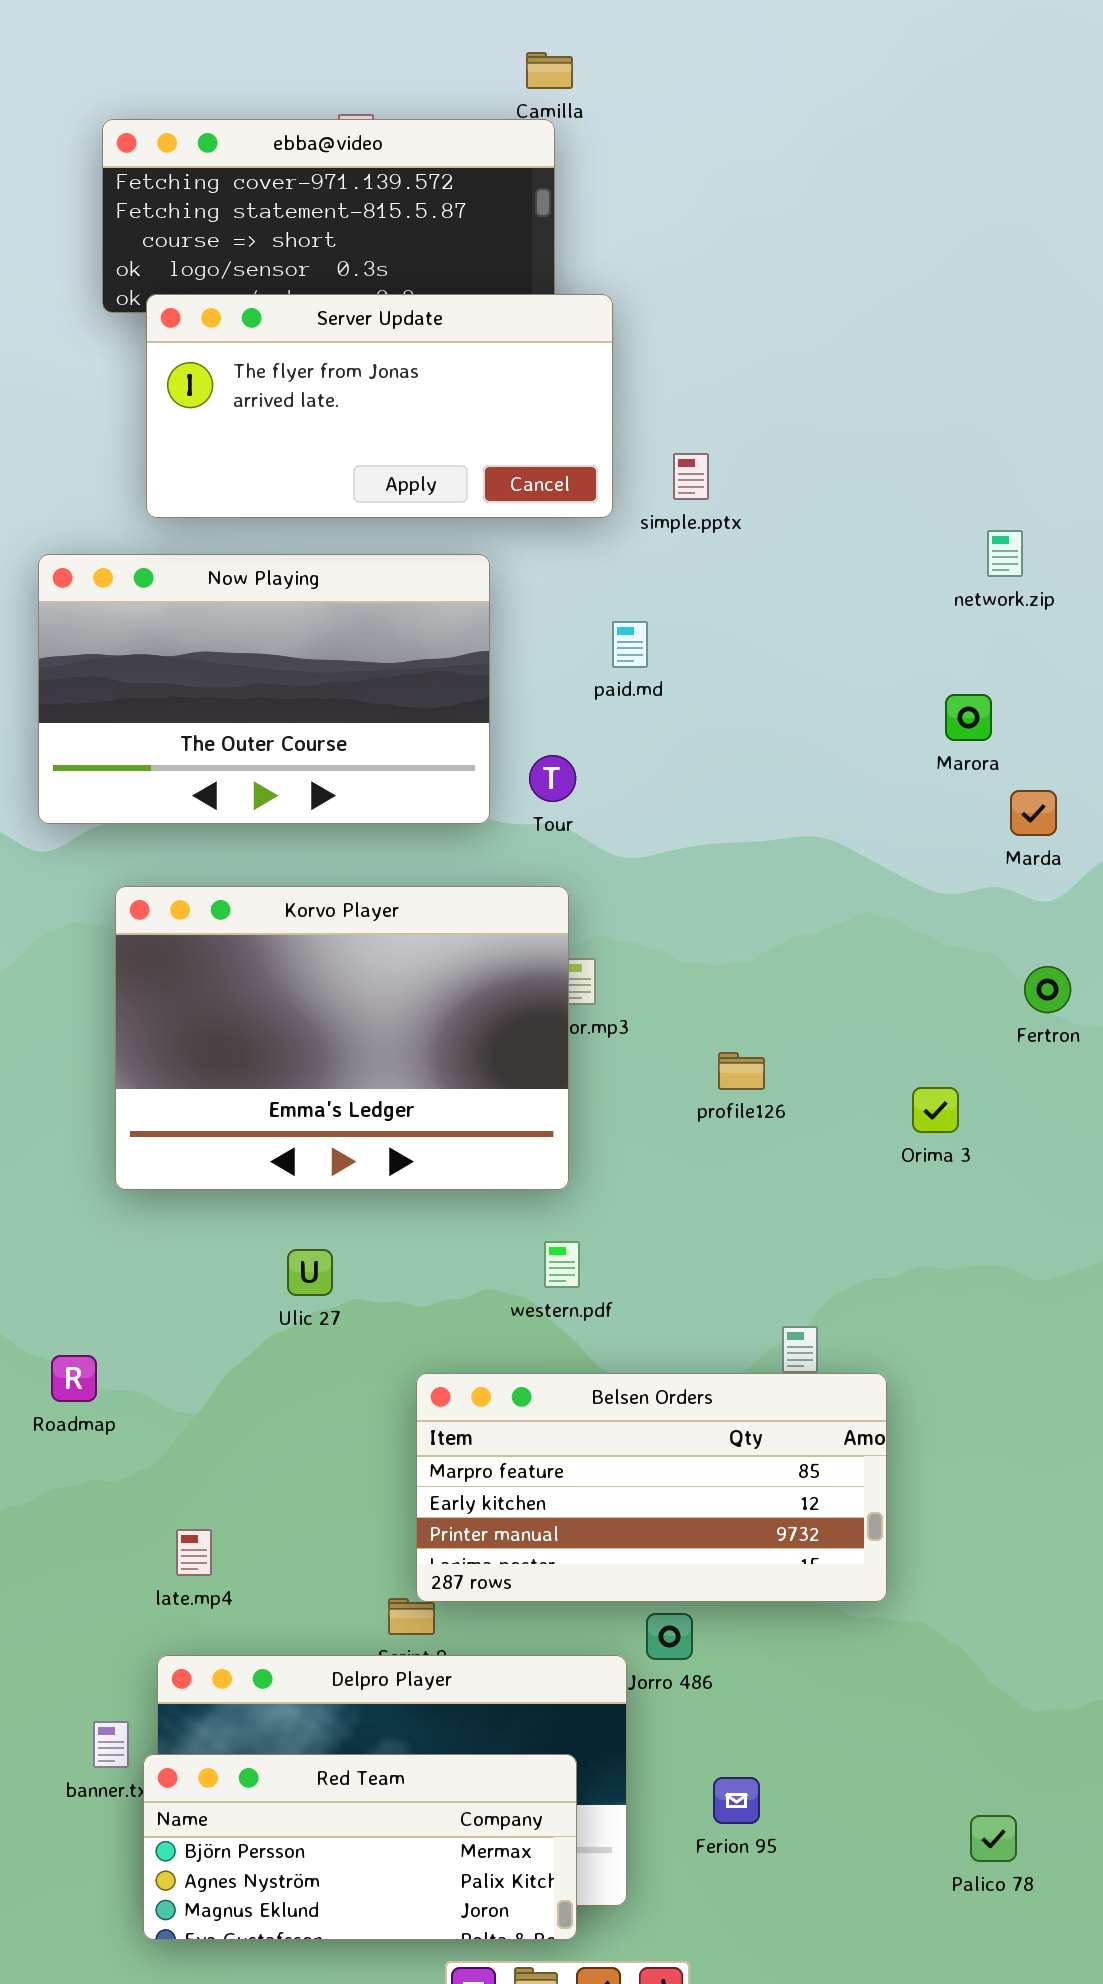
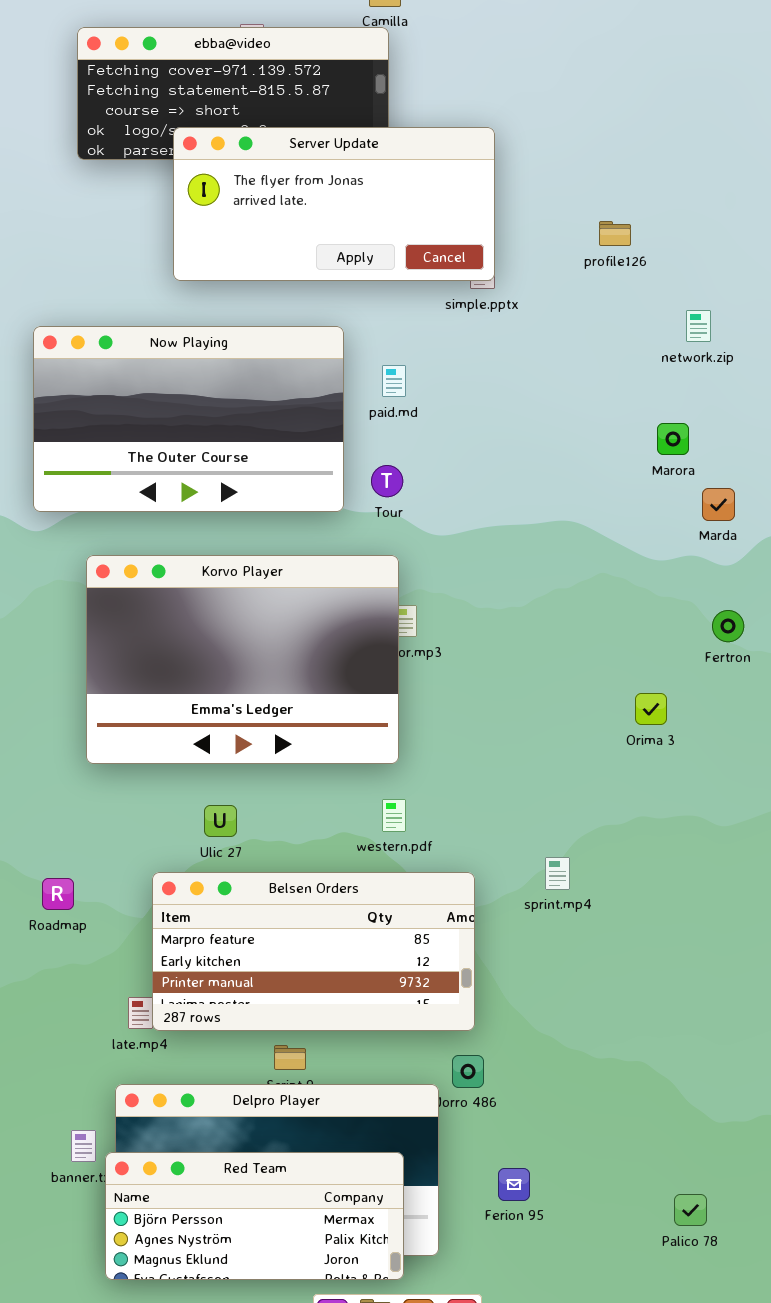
Server Update: [146,294,613,518] -> [173,127,495,281], moved
paid.md: [612,621,648,668] -> [382,365,406,397], moved
profile126: [718,1052,765,1090] -> [599,221,631,246], moved
Belsen Orders: [416,1373,887,1602] -> [152,872,475,1031], moved

